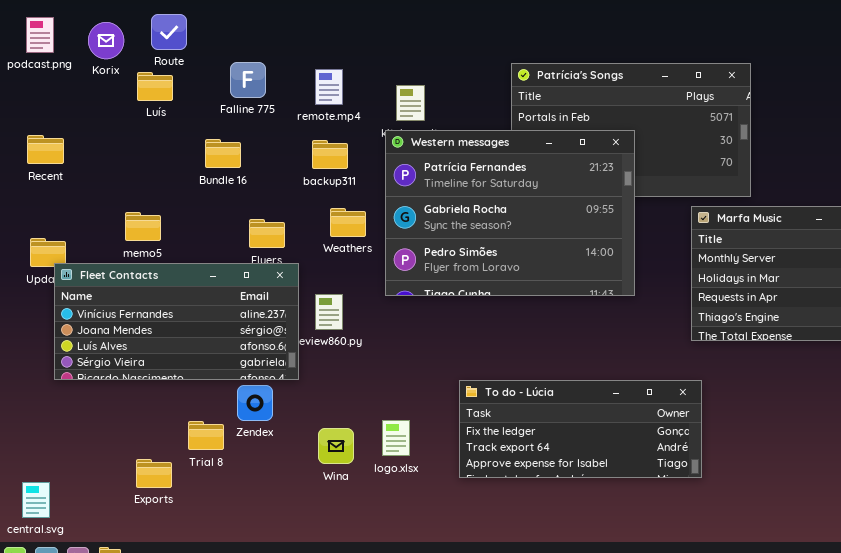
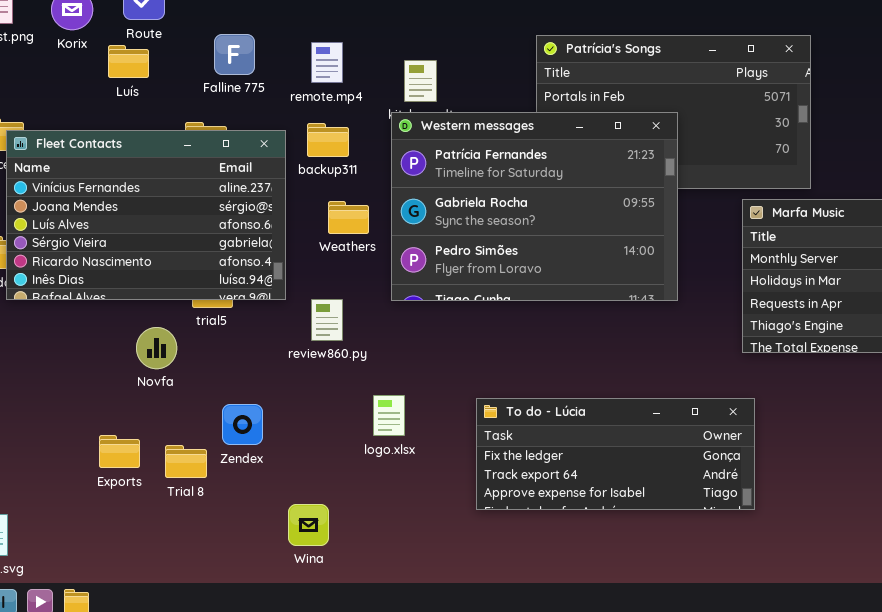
Fleet Contacts: [54,263,299,380] -> [6,130,286,300], moved, resized
logo.xlsx: [382,420,410,456] -> [373,395,405,436], moved
Wina: [318,428,354,464] -> [288,504,329,546], moved
Exports: [136,459,172,488] -> [99,435,140,468], moved

